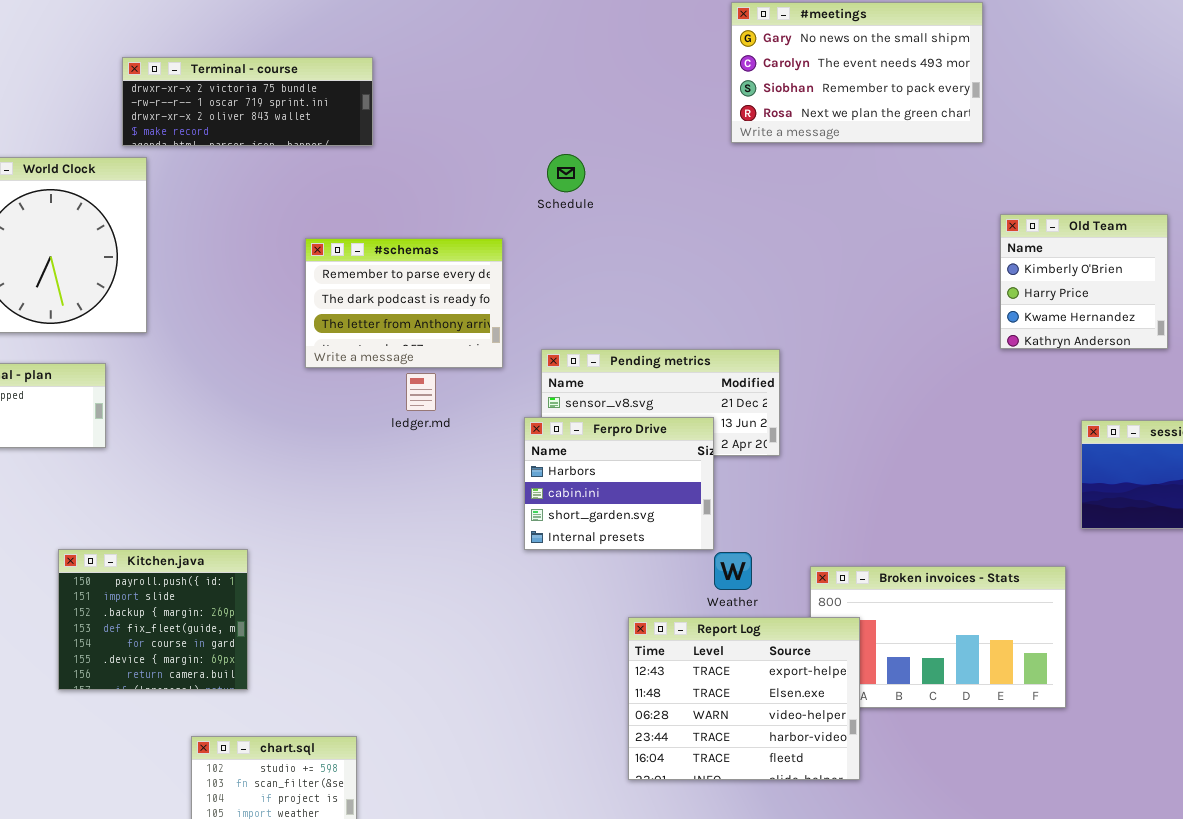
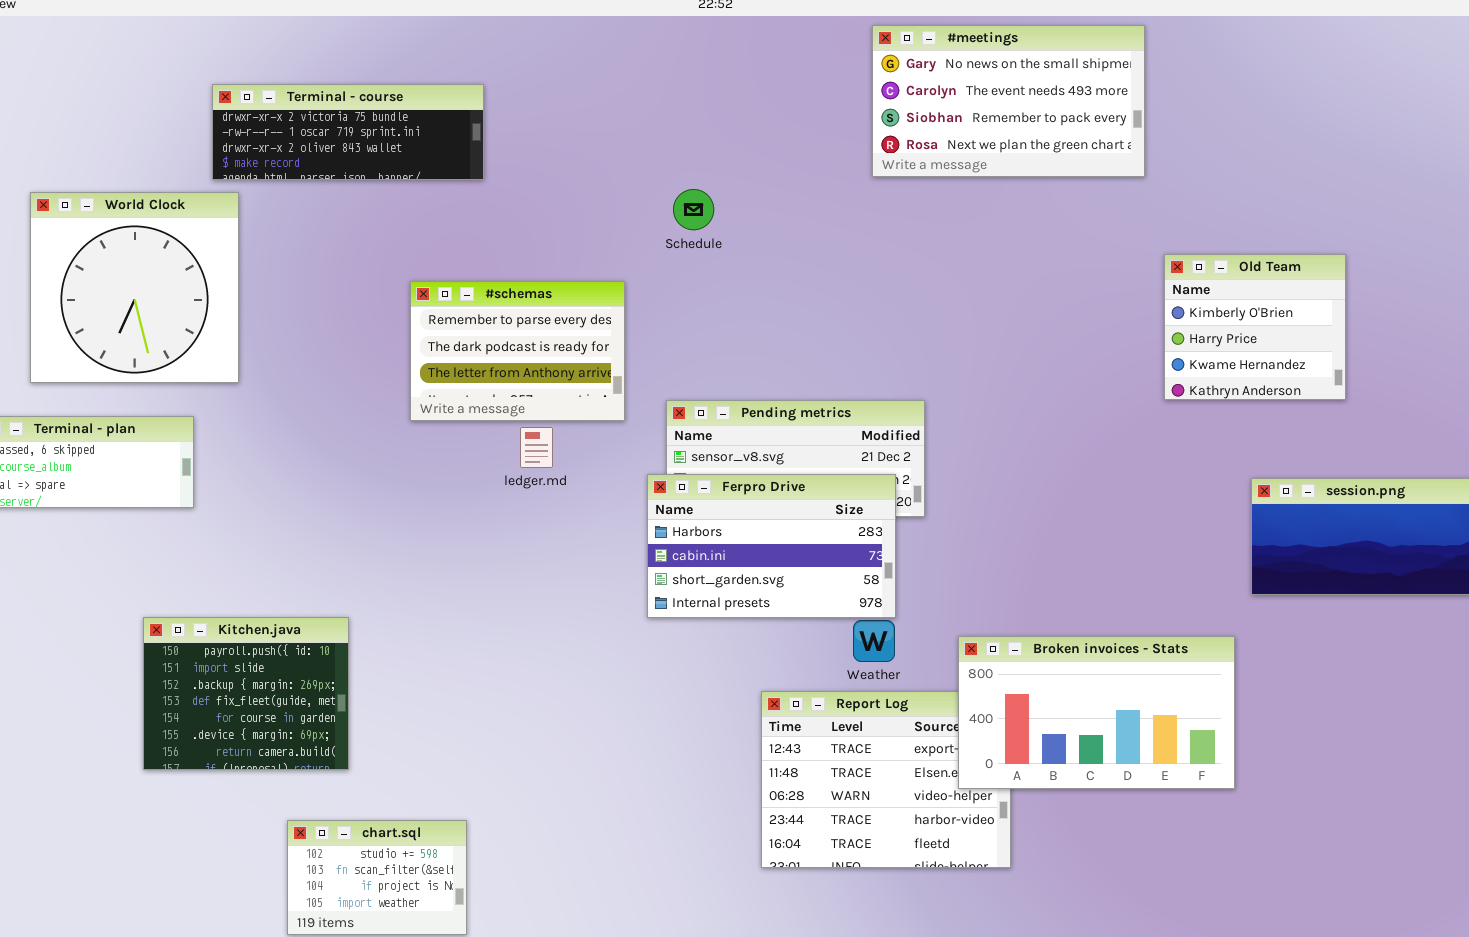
Ferpro Drive: [524,417,714,550] -> [647,474,896,618], resized
Broken invoices - Stats: [810,566,1066,708] -> [958,636,1235,789], raised

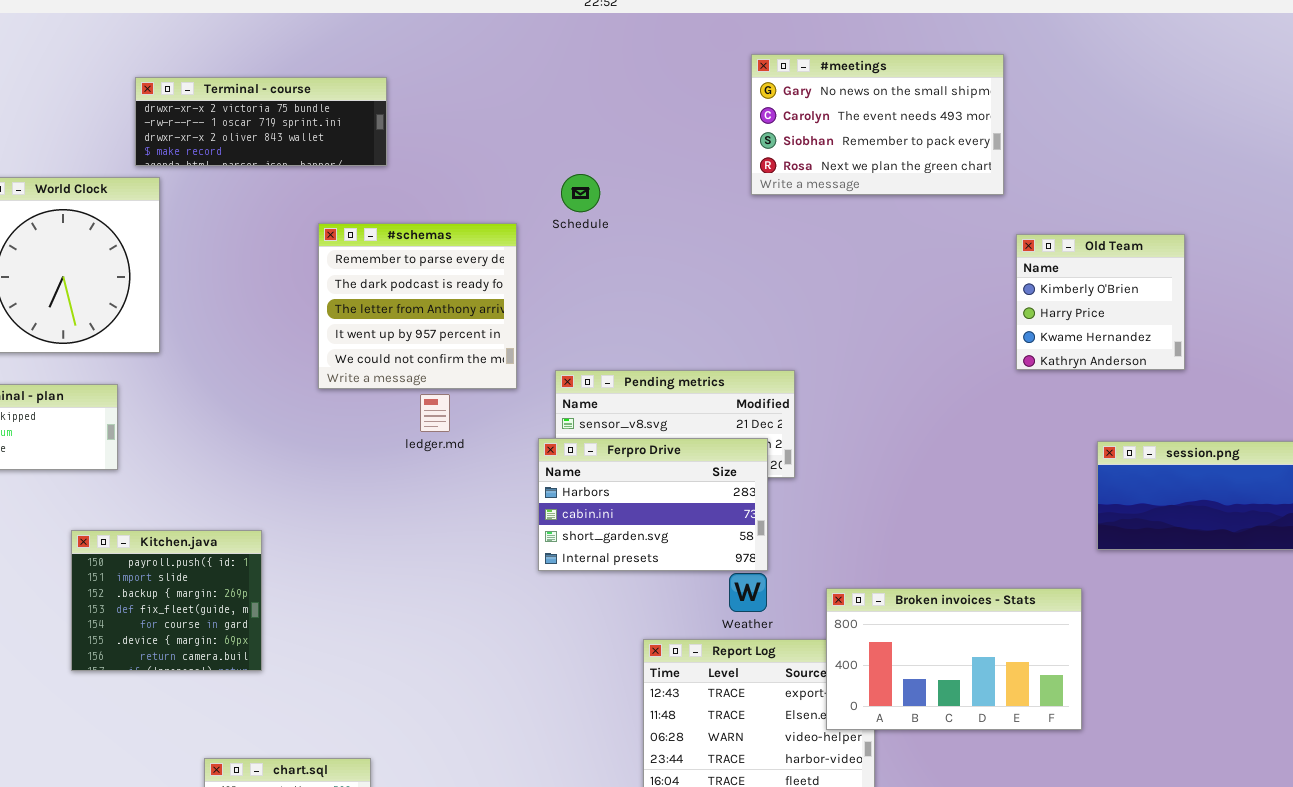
#meetings: [872,25,1145,177] -> [751,54,1004,195], moved
#schemas: [410,281,625,421] -> [318,223,517,389], resized
Kitchen.java: [143,617,349,770] -> [71,530,262,671], moved

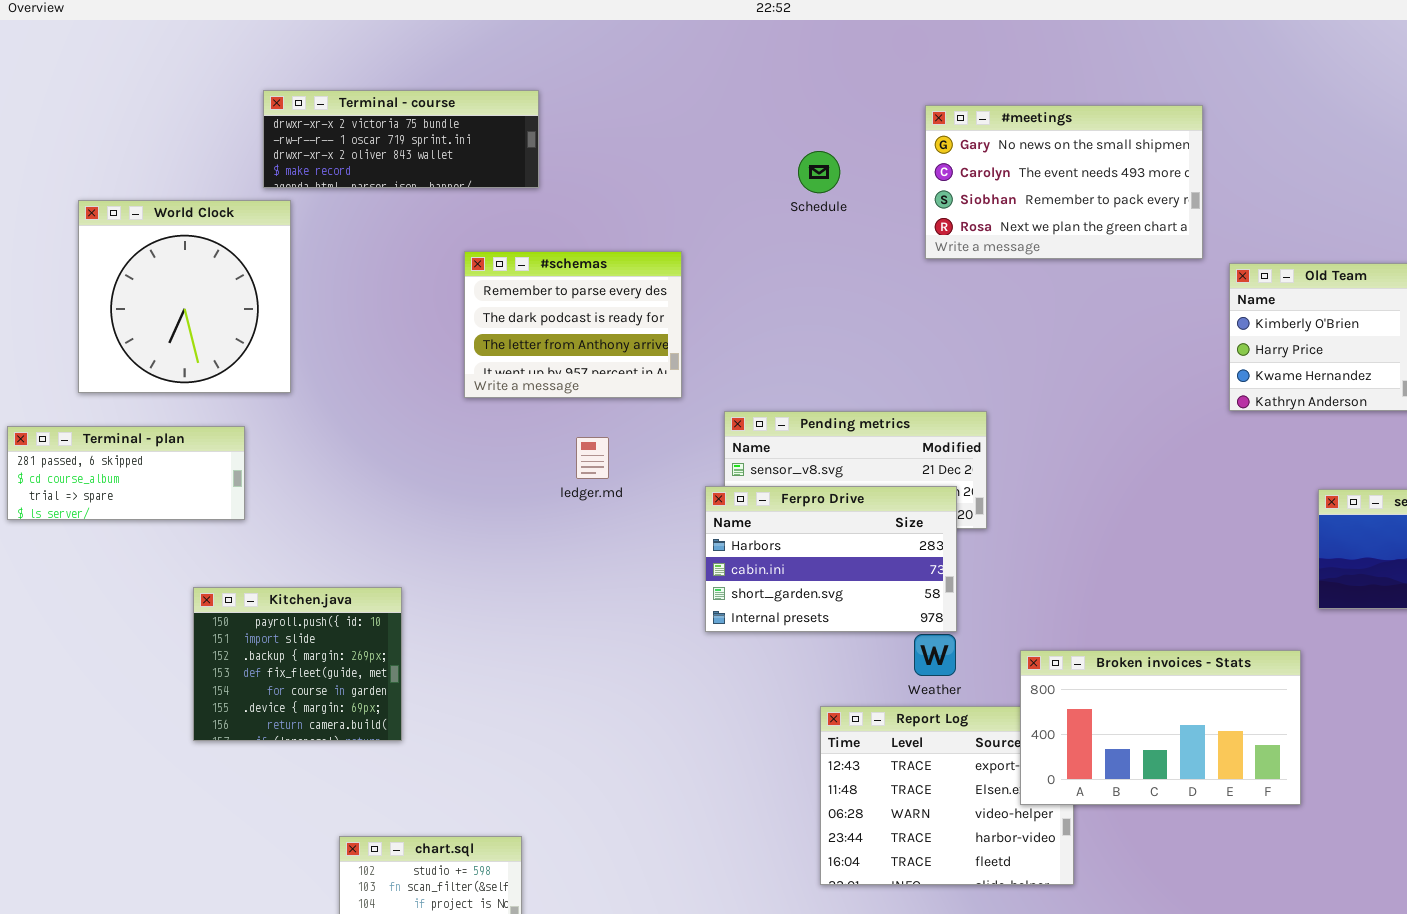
#meetings: [751,54,1004,195] -> [925,105,1203,259], moved
Schedule: [561,174,600,212] -> [798,151,840,193], moved
#schemas: [318,223,517,389] -> [464,251,682,398], resized

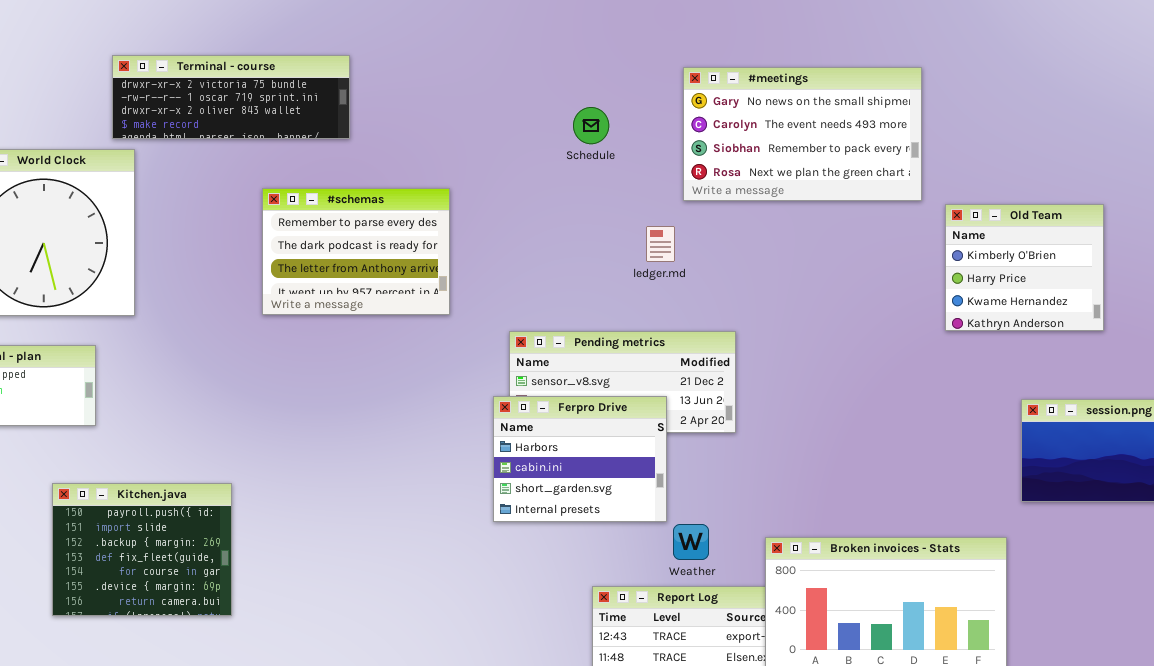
#schemas: [464,251,682,398] -> [262,188,450,315], moved
ledger.md: [576,437,609,479] -> [646,226,675,262], moved
Ferpro Drive: [705,486,957,632] -> [493,396,667,522], resized

